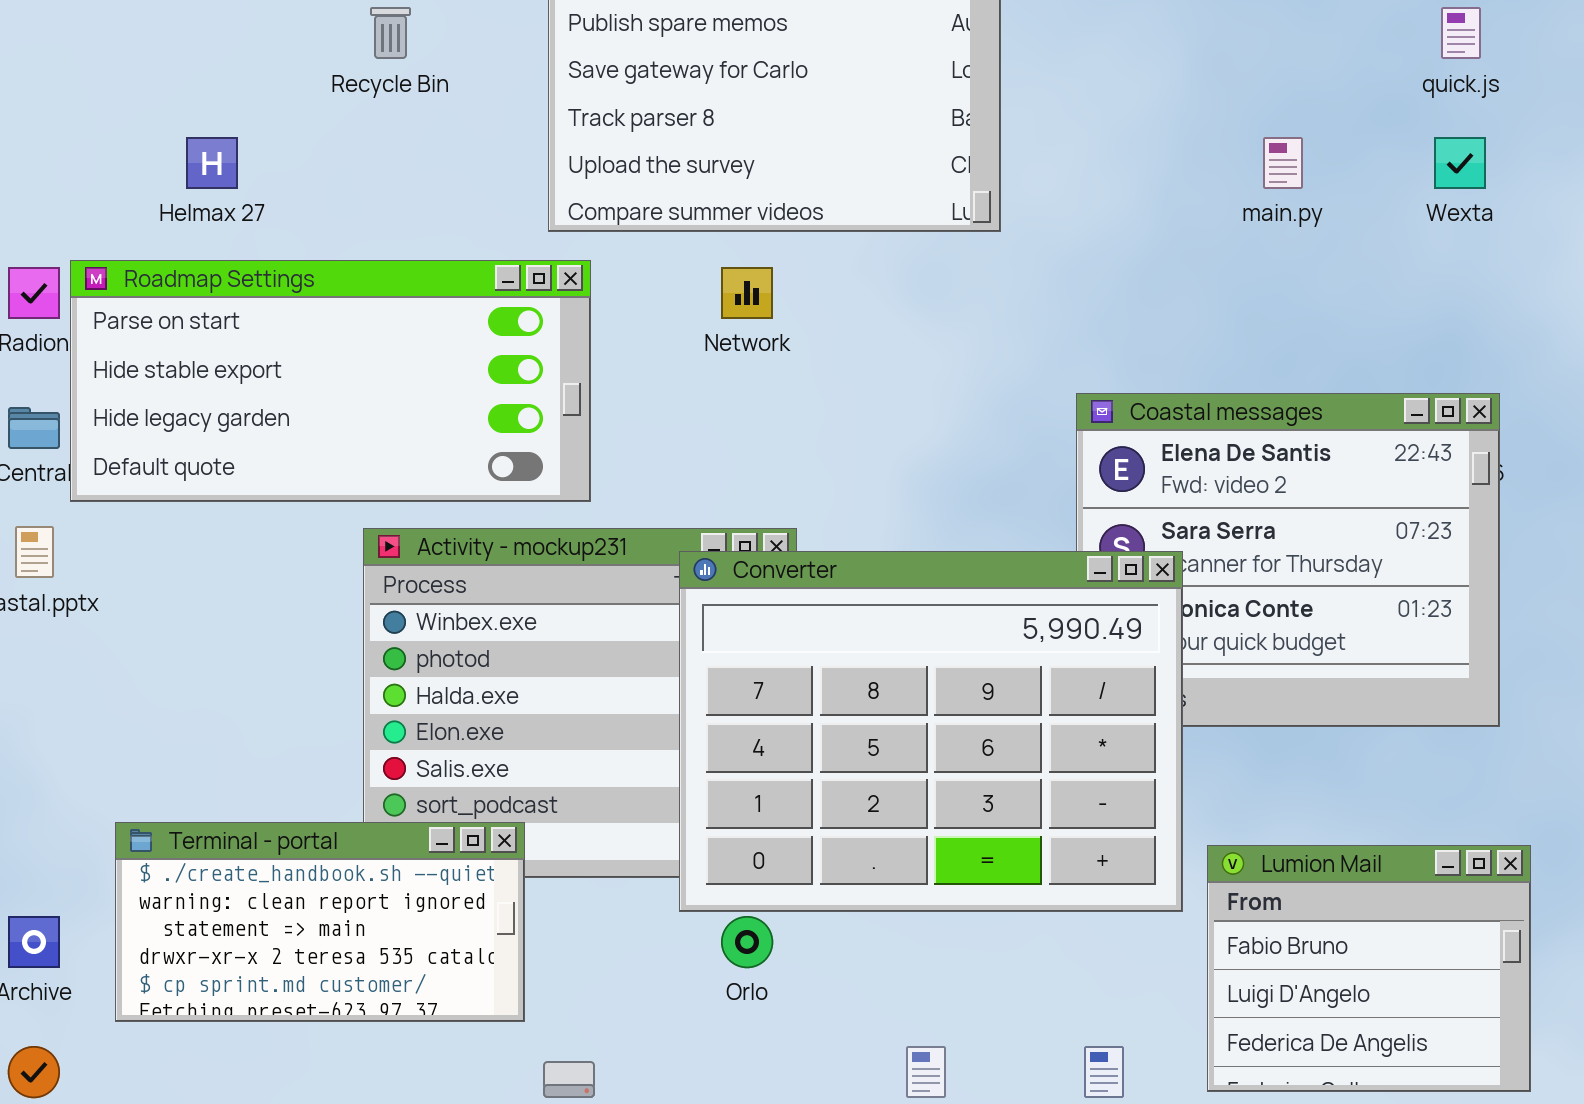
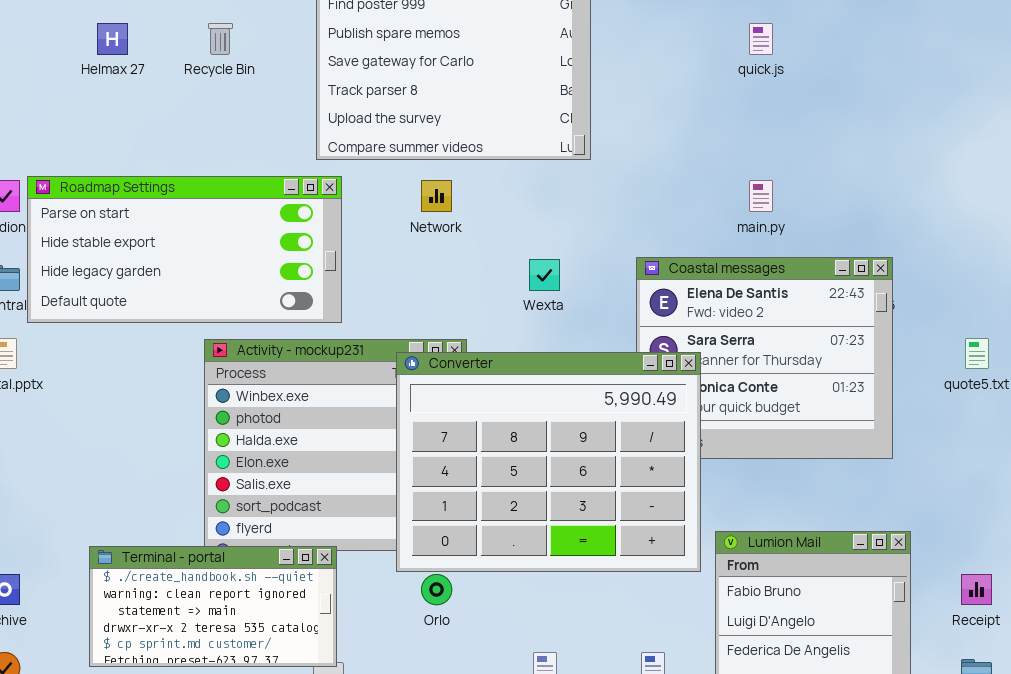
quick.js: [1441,7,1481,59] -> [749,23,773,55], moved
Helmax 27: [186,137,238,189] -> [97,23,128,55], moved
main.py: [1263,137,1303,189] -> [749,180,773,212], moved
Wexta: [1434,137,1486,189] -> [529,259,560,291], moved
Terminal - portal: [115,822,525,1022] -> [89,546,337,667], moved

